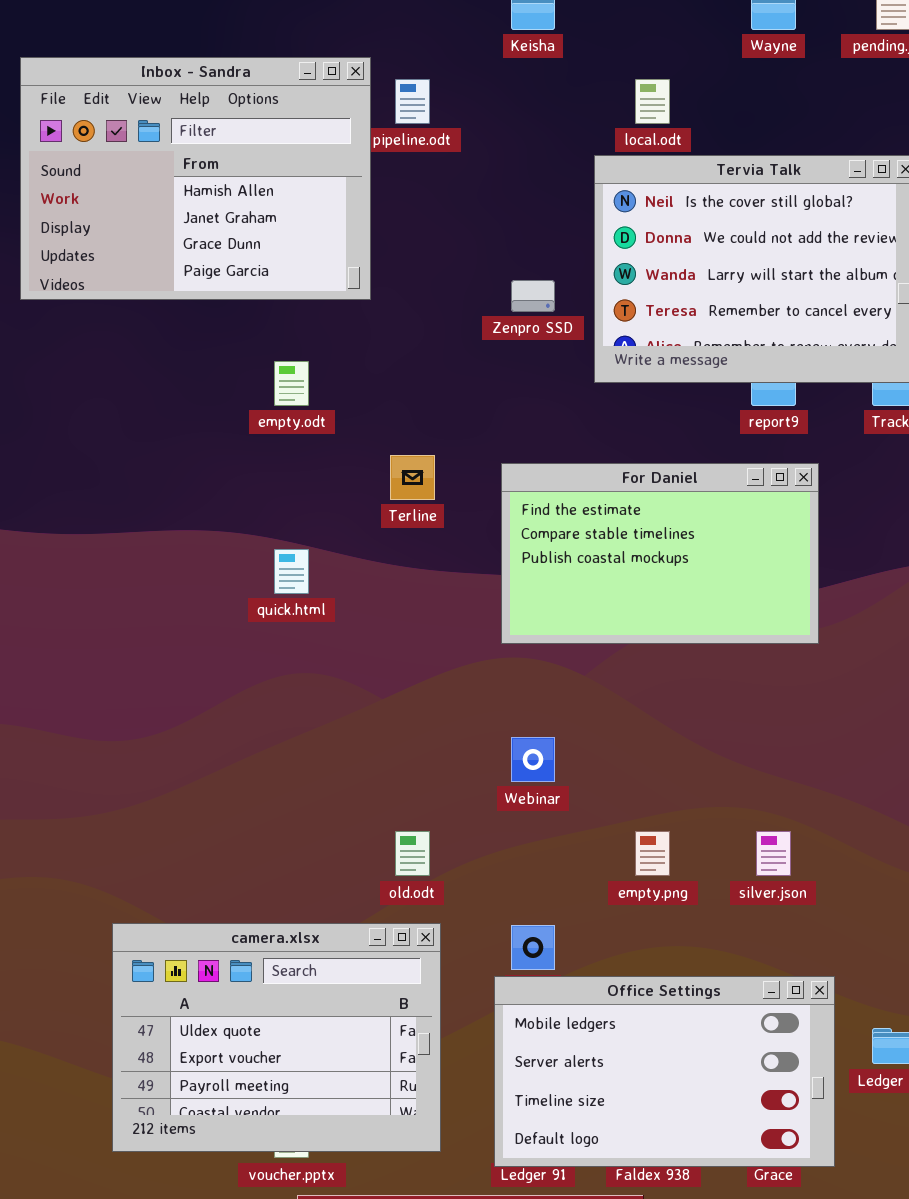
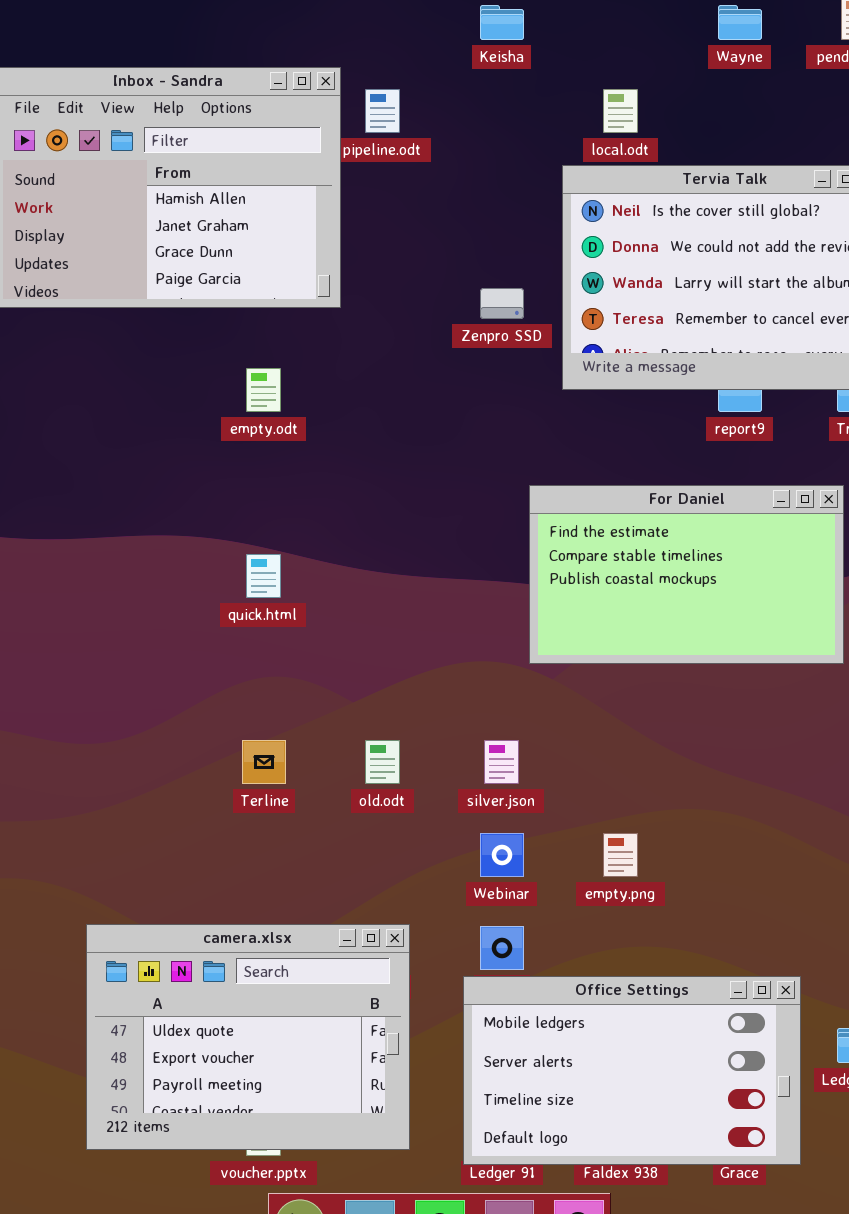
Terline: [390,455,435,500] -> [242,740,286,784], moved
For Daniel: [501,463,819,644] -> [529,485,844,664], moved
Webinar: [511,737,555,782] -> [480,833,524,877], moved
old.odt: [395,831,430,876] -> [365,740,400,784], moved
silver.json: [756,831,791,876] -> [484,740,519,784], moved

